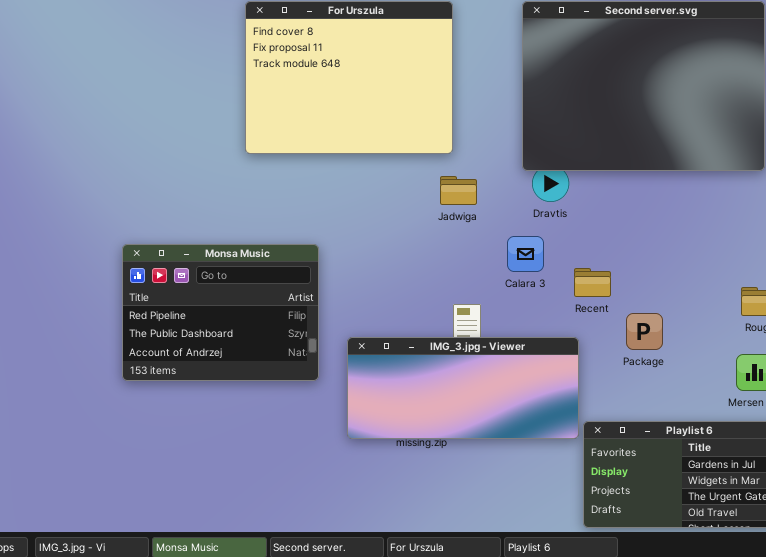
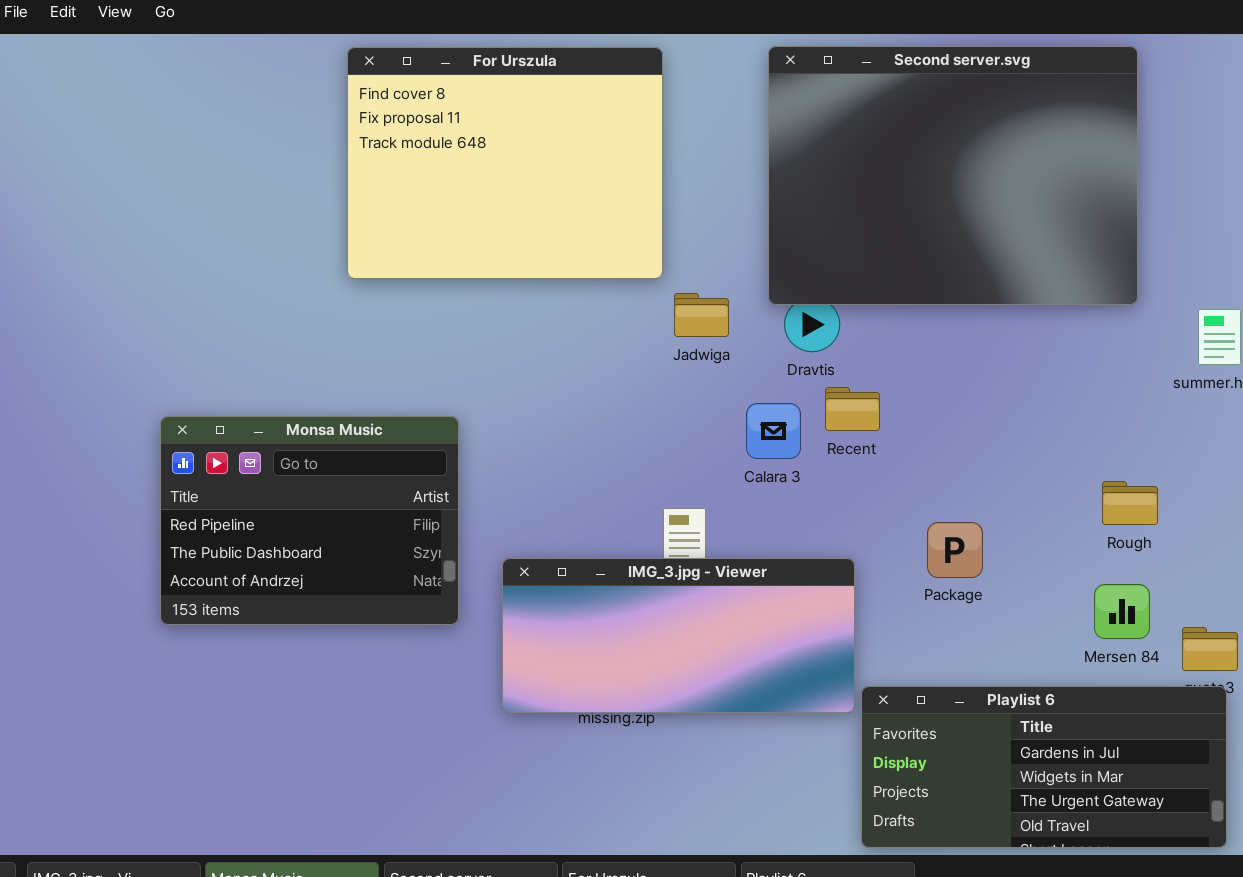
Jadwiga: [440,176,477,205] -> [674,293,729,337], moved
Recent: [574,268,611,297] -> [825,387,880,431], moved

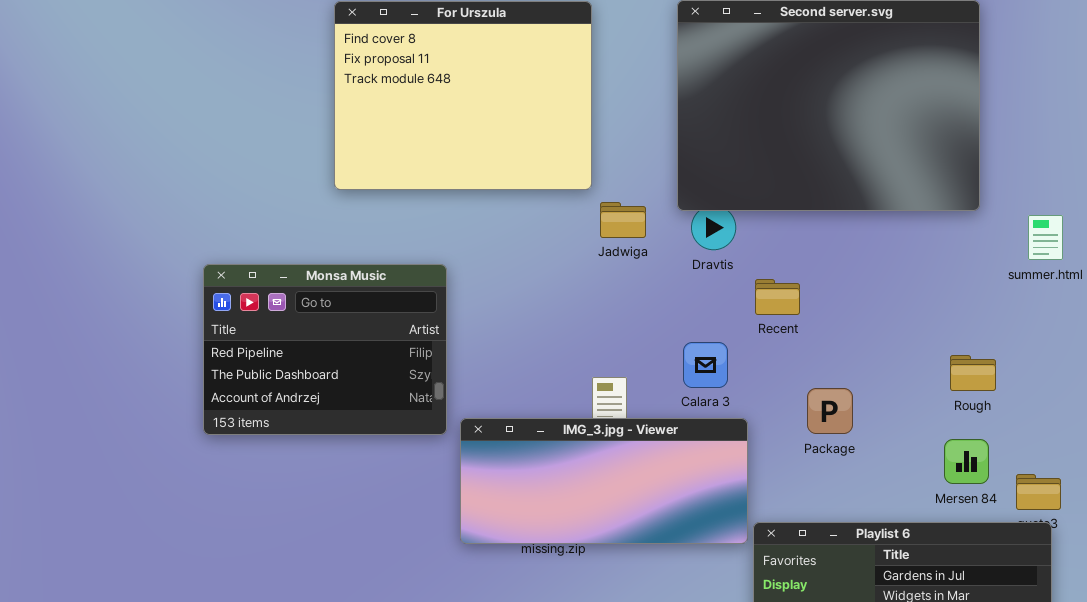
Recent: [825,387,880,431] -> [755,279,800,315], moved
Calara 3: [746,403,801,459] -> [683,342,728,388], moved
Monsa Music: [160,416,459,625] -> [203,264,447,435], moved

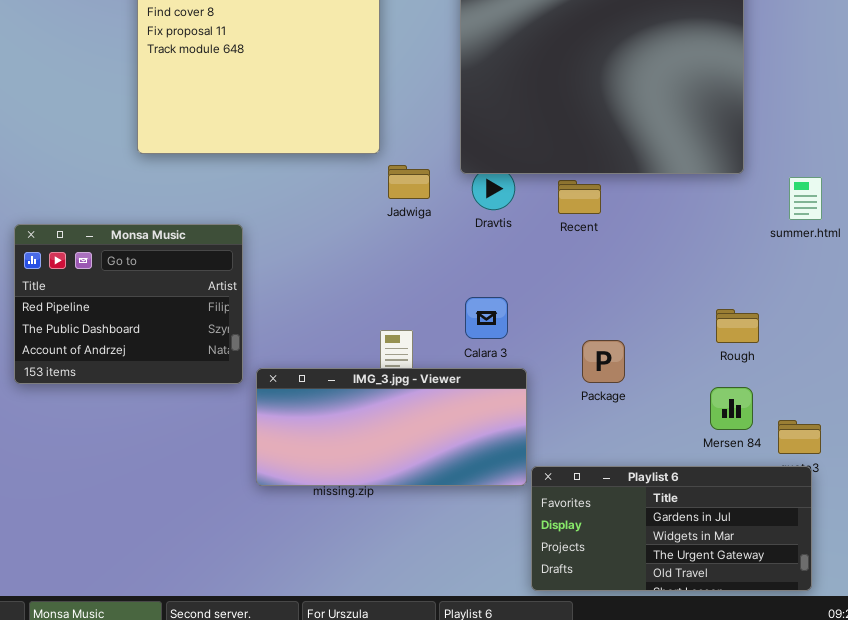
Recent: [755,279,800,315] -> [558,180,601,214], moved

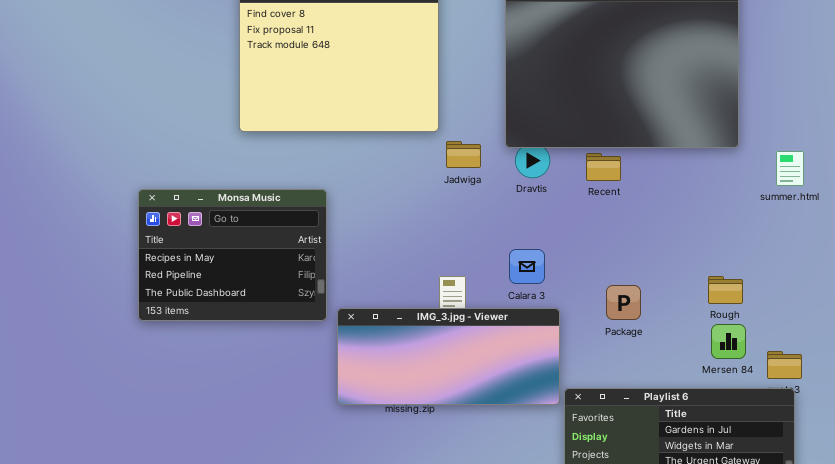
Monsa Music: [14,224,243,384] -> [138,189,327,321], scrolled up 1 row
Rough: [716,309,759,343] -> [708,276,743,304], moved

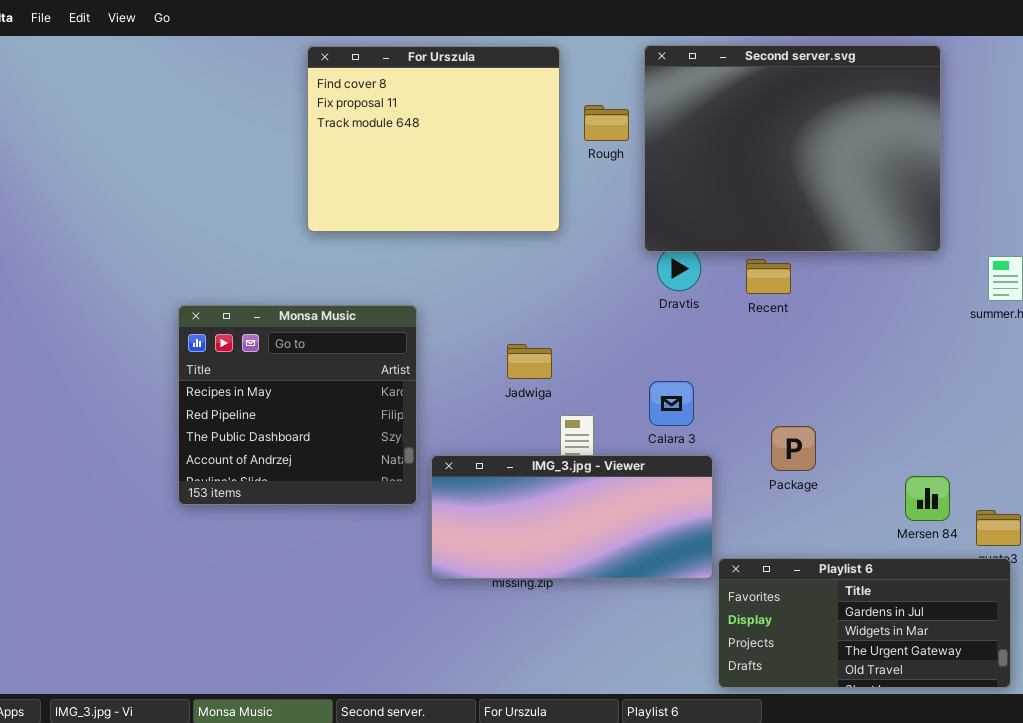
Jadwiga: [446,141,481,168] -> [507,344,552,379], moved
Monsa Music: [138,189,327,321] -> [178,305,417,505], resized
Rough: [708,276,743,304] -> [584,105,629,141], moved

